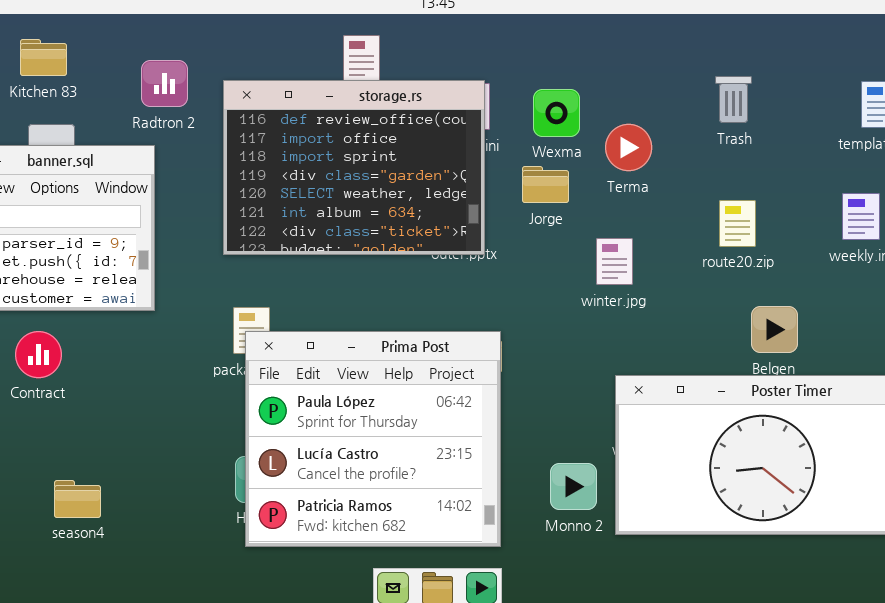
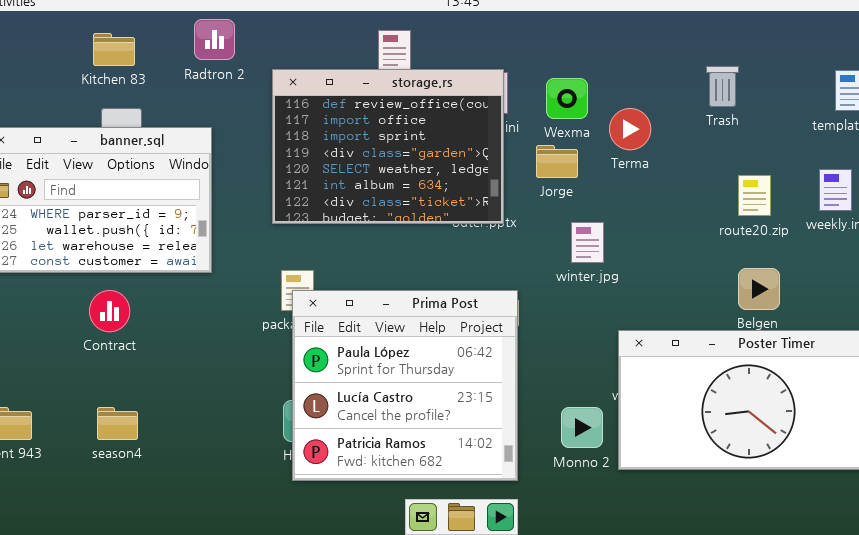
Radtron 2: [141,60,188,107] -> [194,19,235,60], moved
route20.zip: [719,200,756,247] -> [738,175,771,216], moved
winter.jpg: [596,238,633,285] -> [571,222,604,263], moved
season4: [54,480,101,518] -> [97,407,138,440], moved

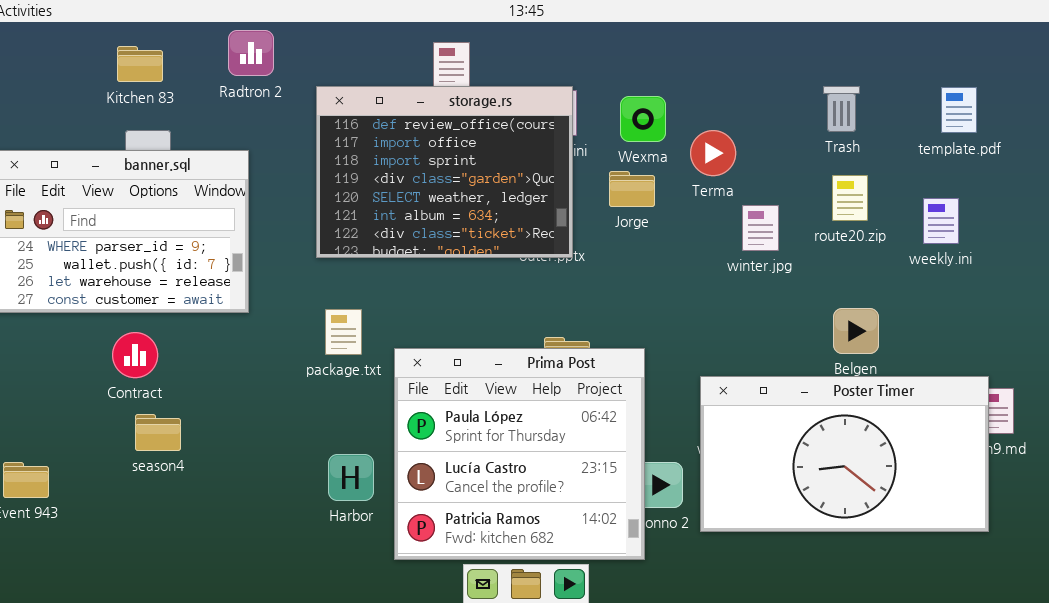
Trash: [706,66,739,107] -> [823,86,860,132], moved
route20.zip: [738,175,771,216] -> [832,175,868,221], moved
winter.jpg: [571,222,604,263] -> [742,205,779,251], moved
Prima Post: [292,290,518,481] -> [394,348,645,560], moved
season4: [97,407,138,440] -> [135,414,181,451], moved

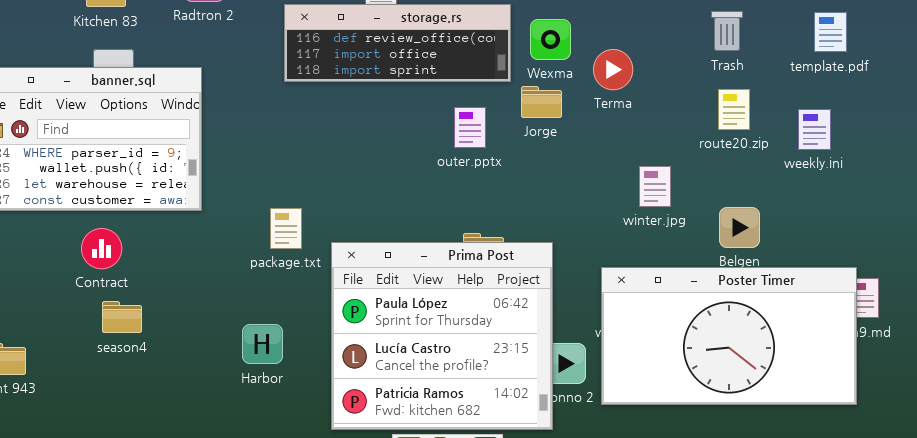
storage.rs: [316,86,573,258] -> [284,4,511,82], moved, resized
winter.jpg: [742,205,779,251] -> [639,166,671,207], moved
Harbor: [328,454,374,501] -> [242,324,283,364], moved

